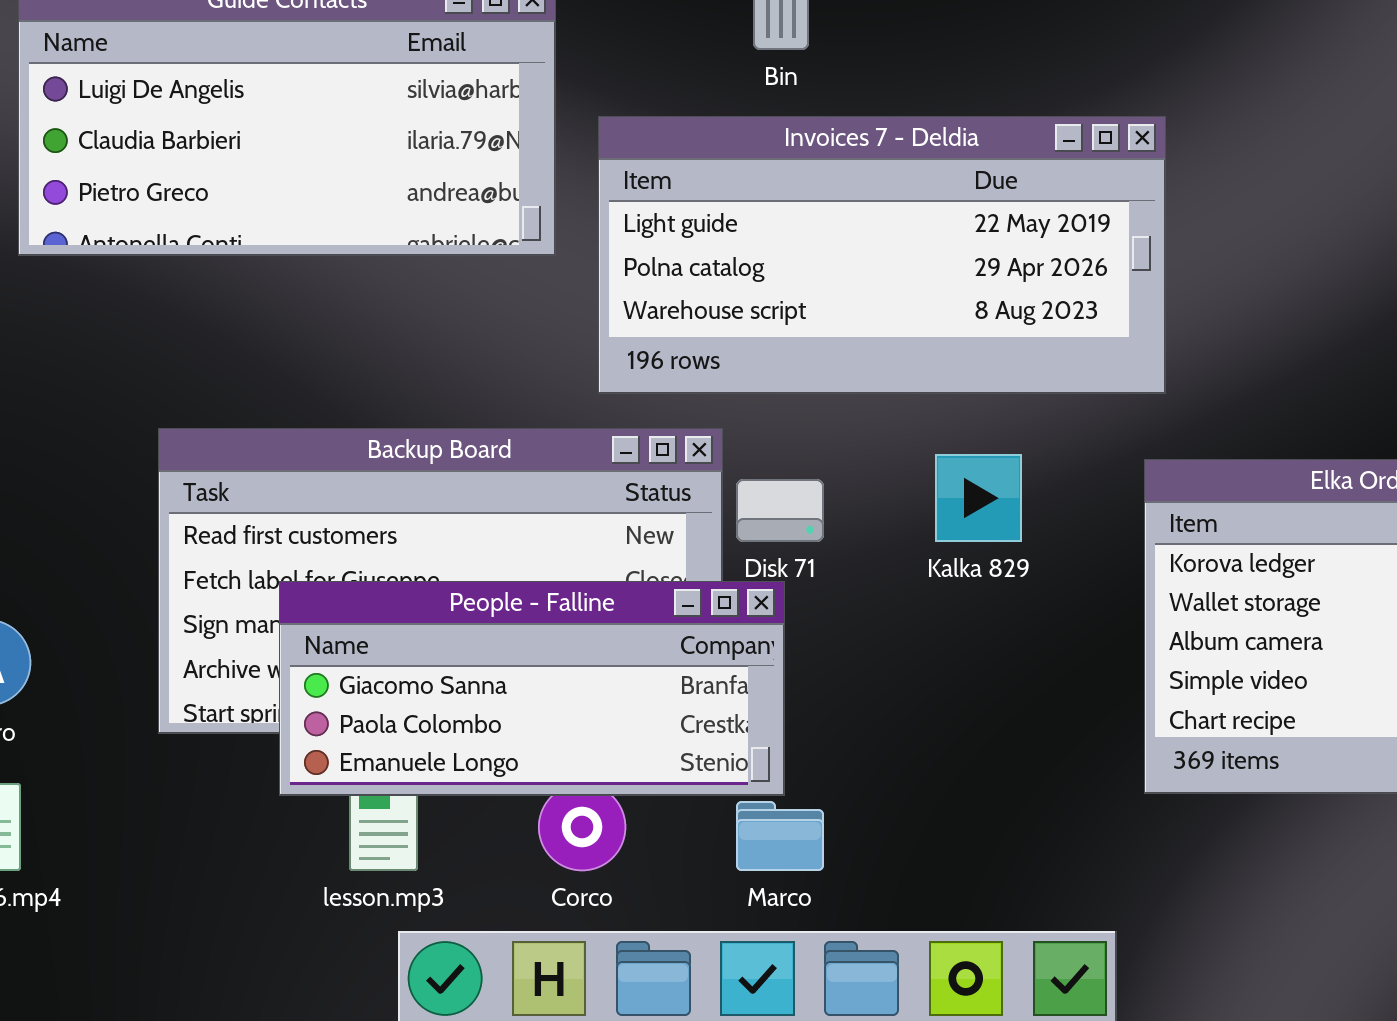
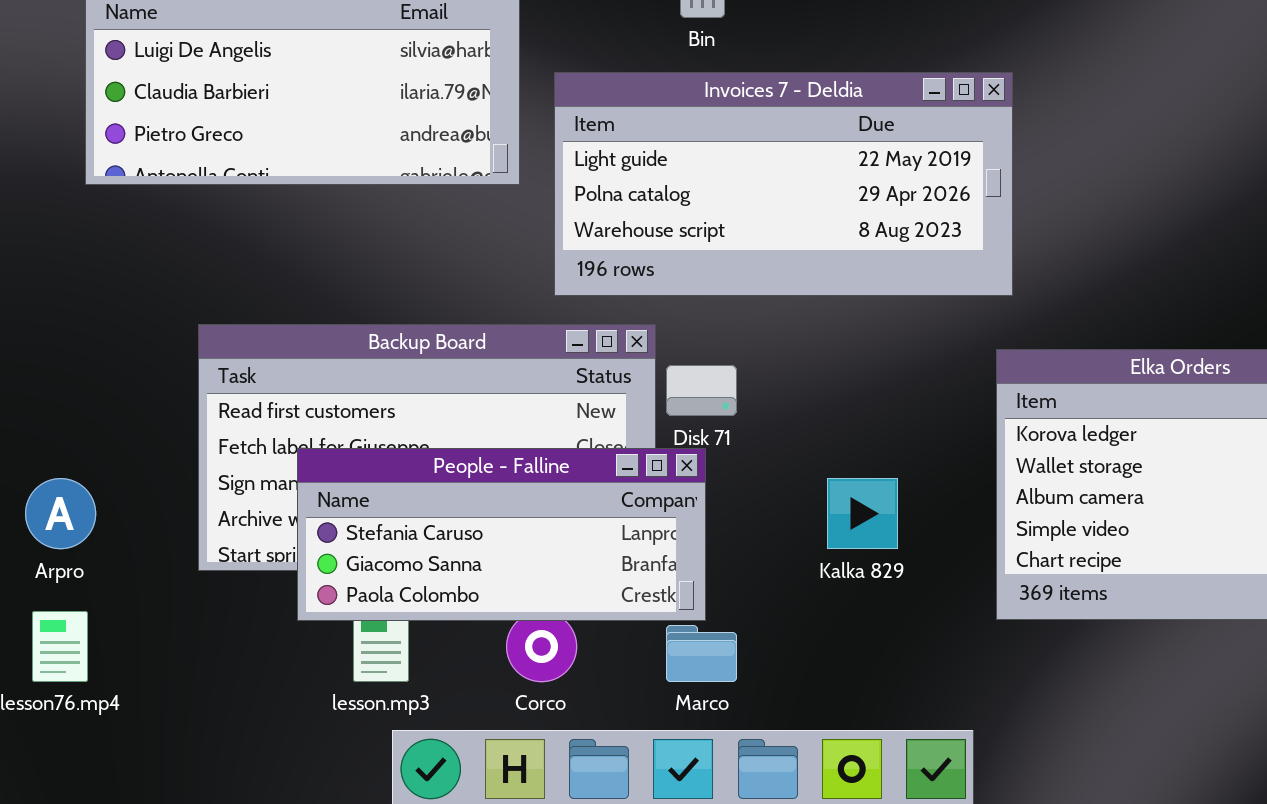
Kalka 829: [935,454,1022,542] -> [827,478,898,549], moved
People - Falline: [279,581,785,796] -> [297,448,706,621], scrolled up 1 row

